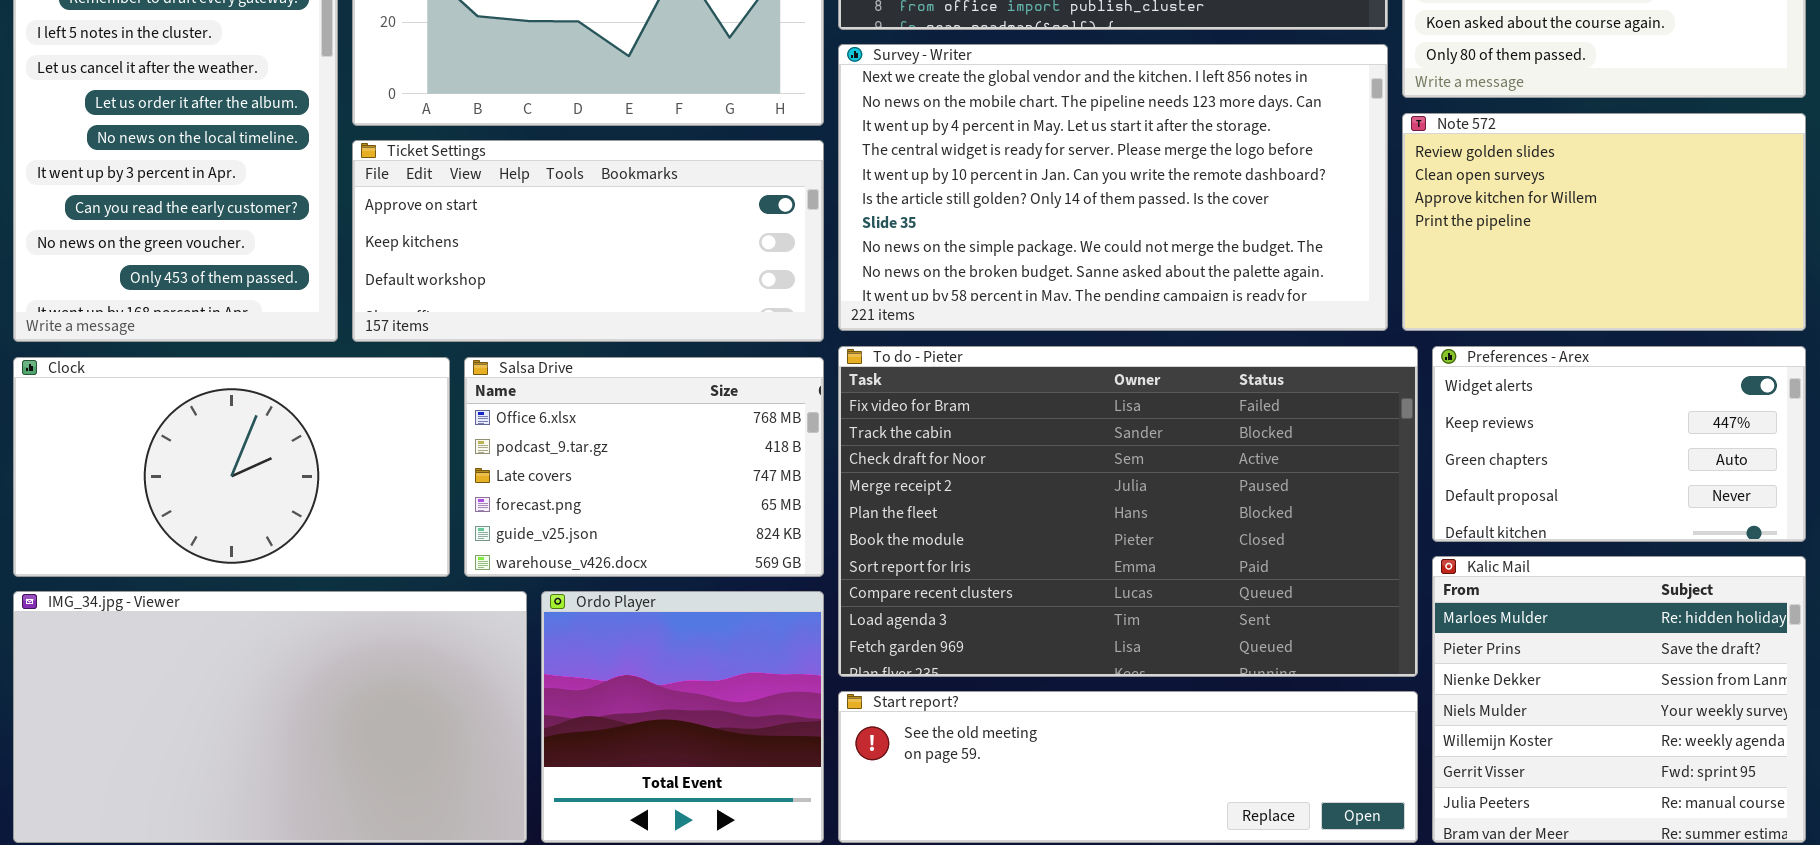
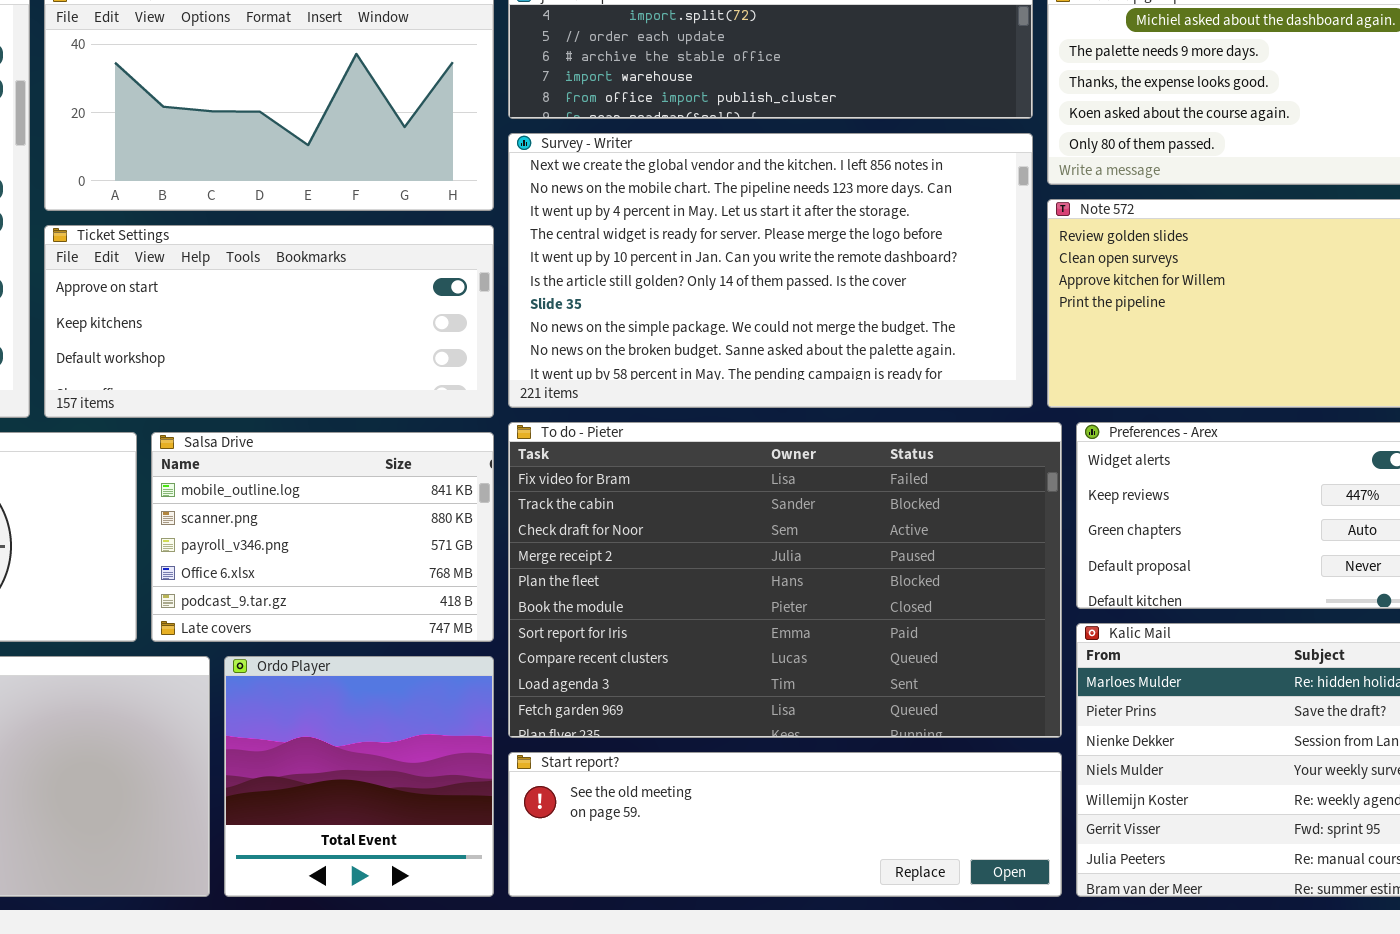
Salsa Drive: [464,357,824,577] -> [151,432,494,642], scrolled up 3 rows

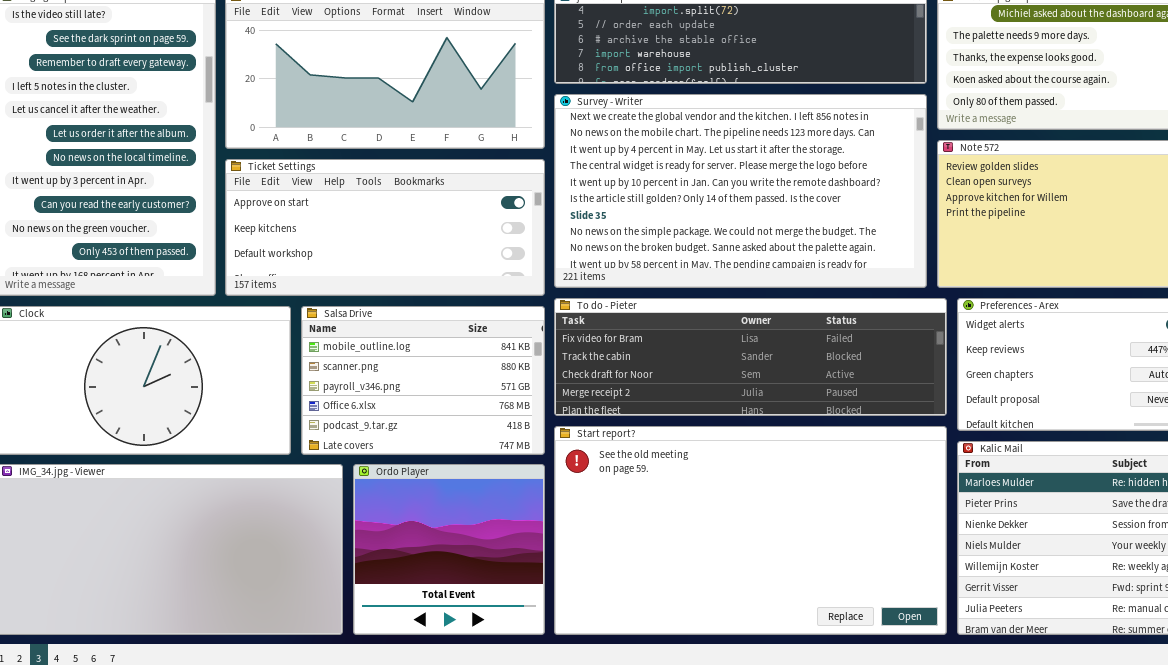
To do - Pieter: [508,422,1062,738] -> [554,298,947,416], resized
Start report?: [508,752,1062,897] -> [554,426,947,635], resized

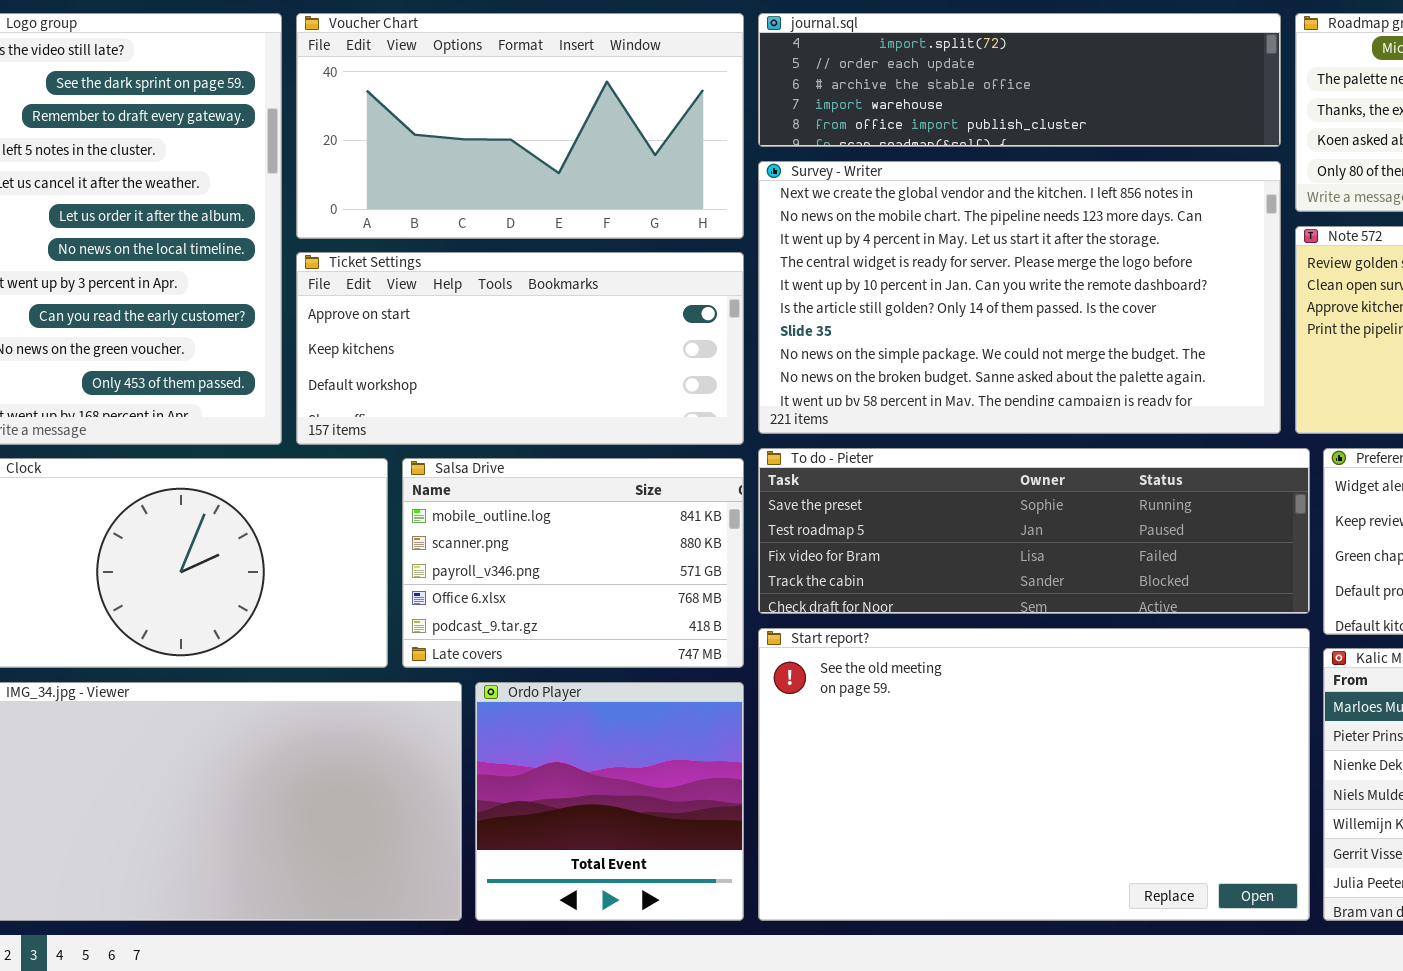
To do - Pieter: [554,298,947,416] -> [758,448,1310,614], scrolled up 2 rows

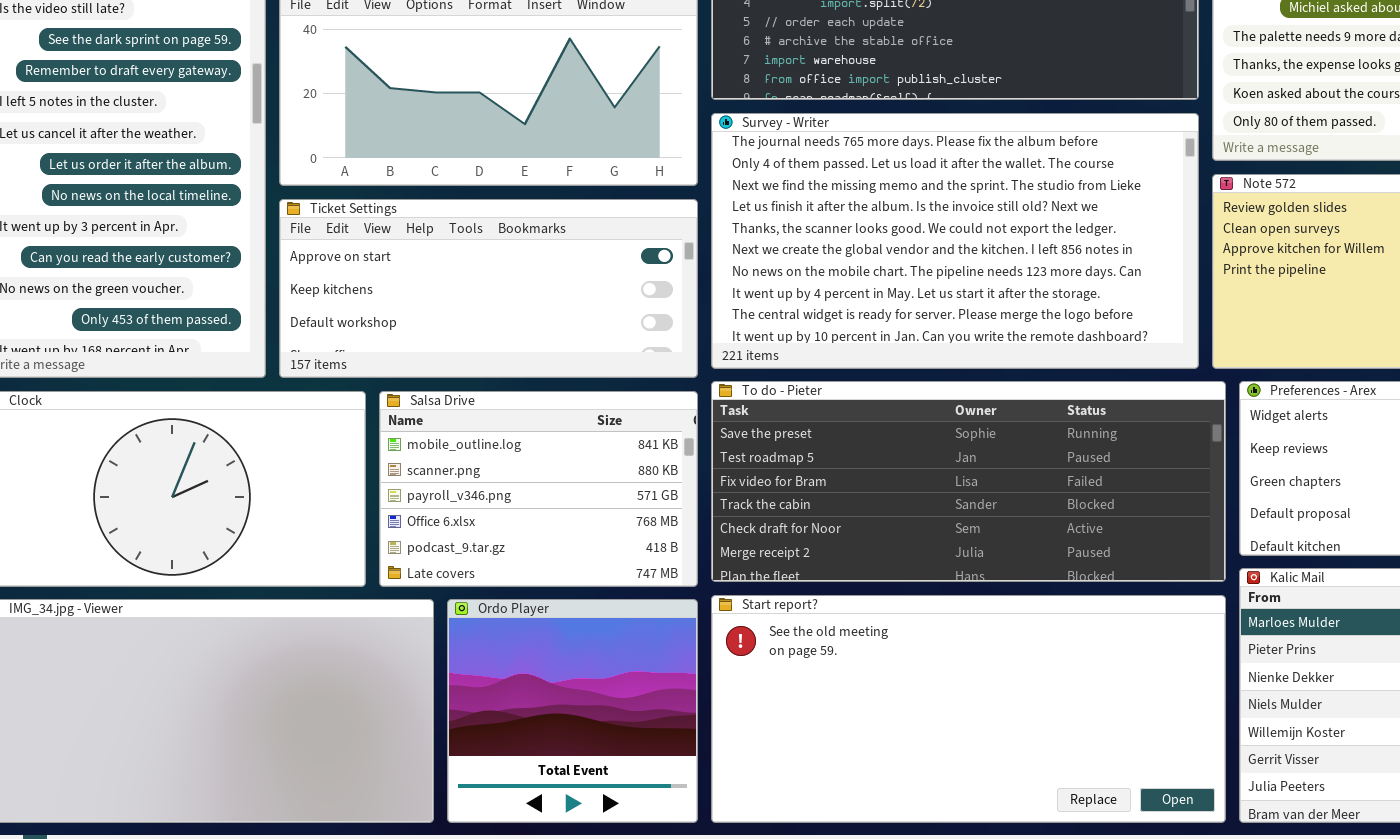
Survey - Writer: [758,161,1281,434] -> [711,113,1199,369], scrolled up 5 rows
To do - Pieter: [758,448,1310,614] -> [711,381,1226,582], resized
Start report?: [758,628,1310,921] -> [711,595,1226,823], resized

